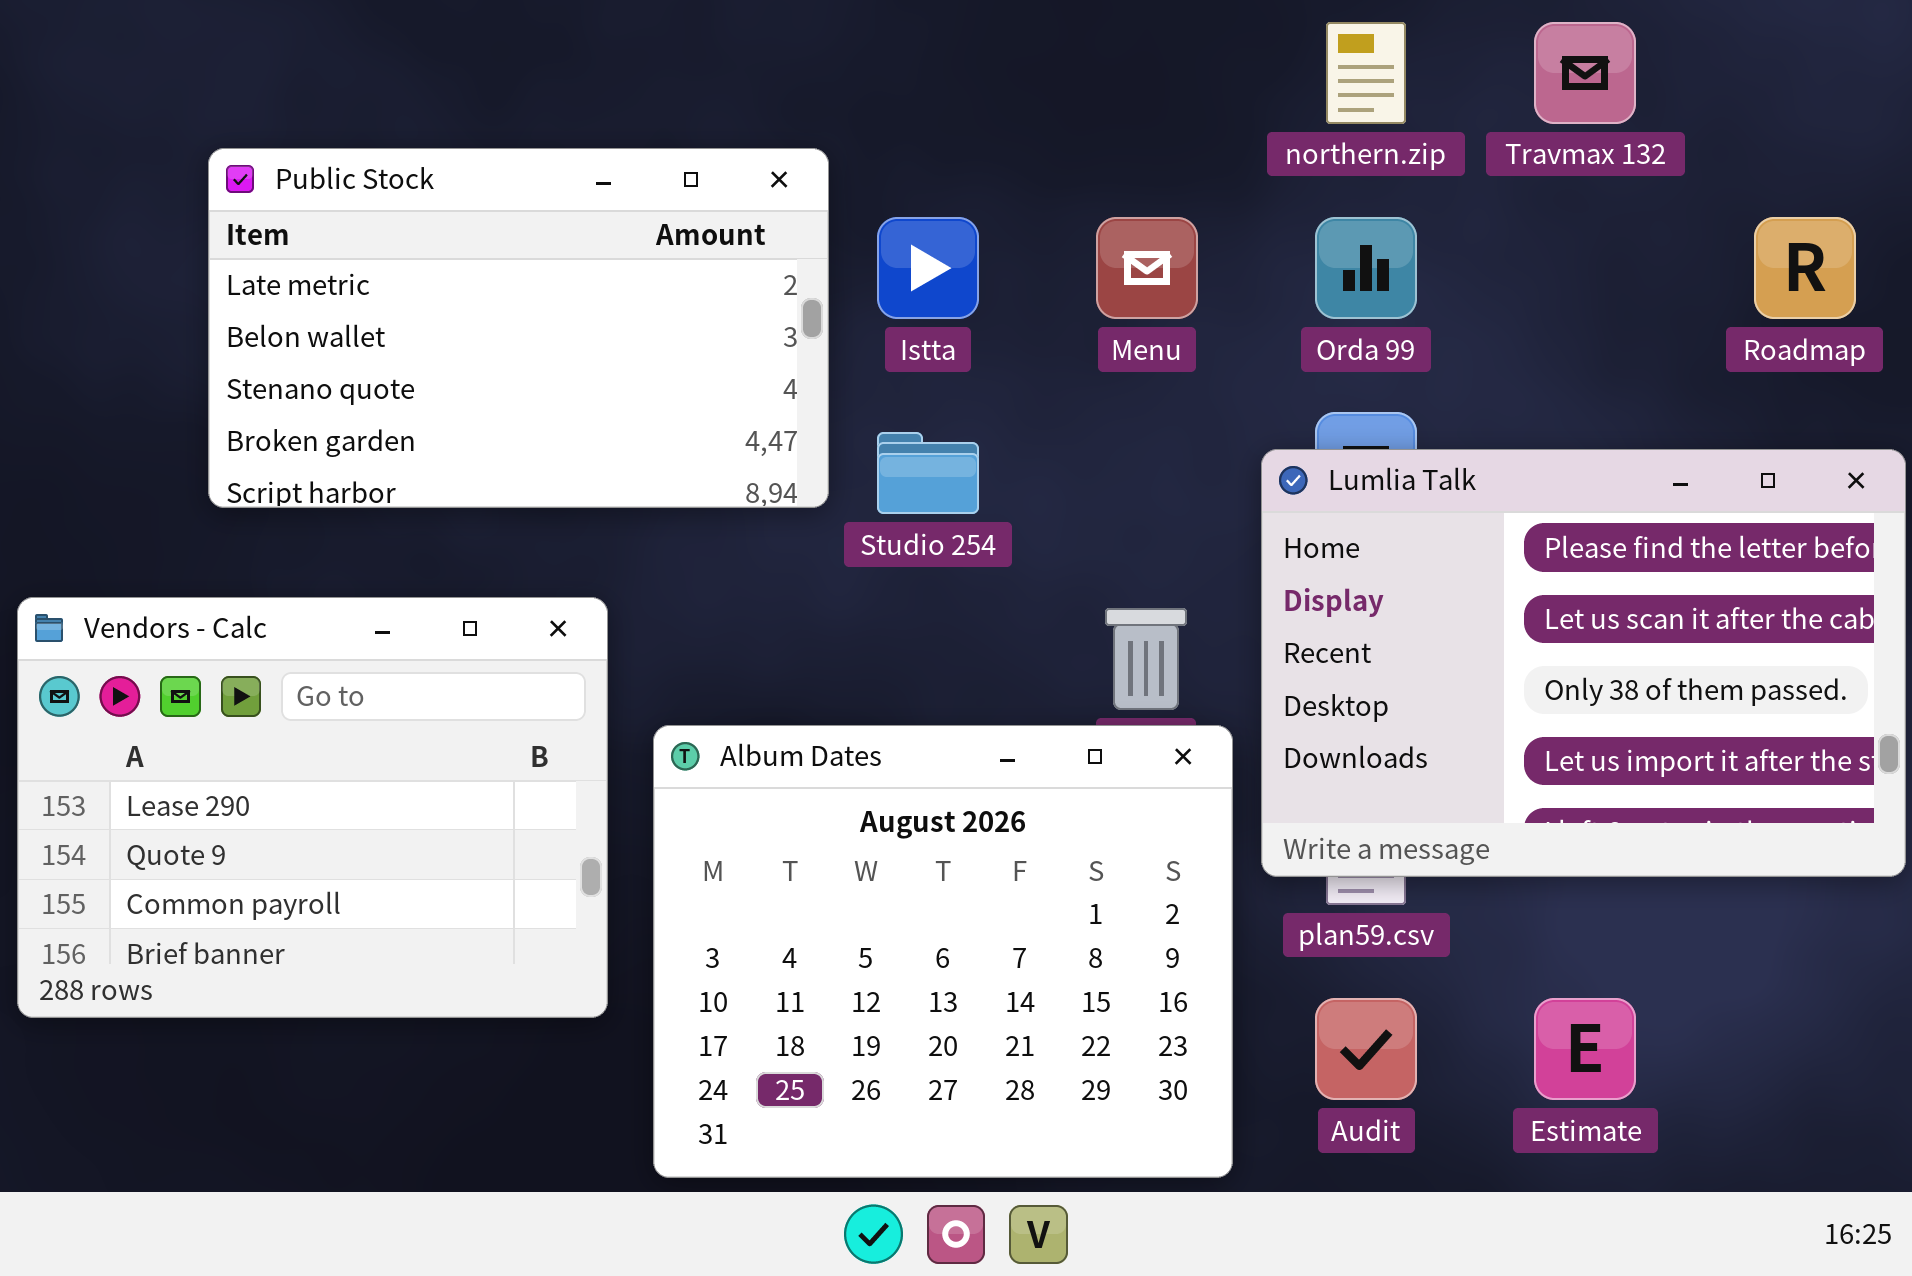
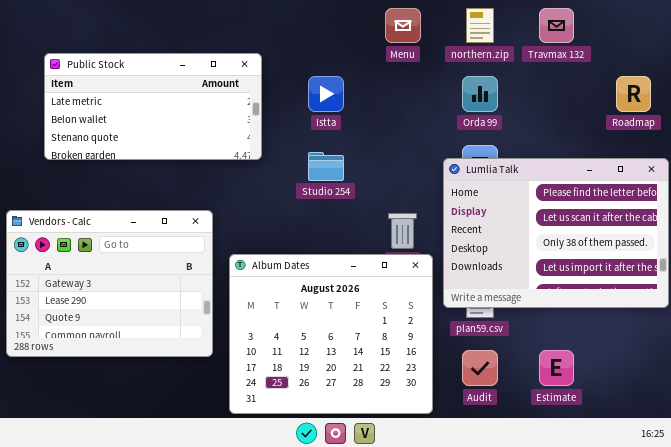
Public Stock: [208,148,829,508] -> [44,53,262,160], moved, resized
Menu: [1096,217,1198,319] -> [385,8,421,43], moved
Vendors - Calc: [17,597,608,1018] -> [6,210,213,357], scrolled up 1 row

